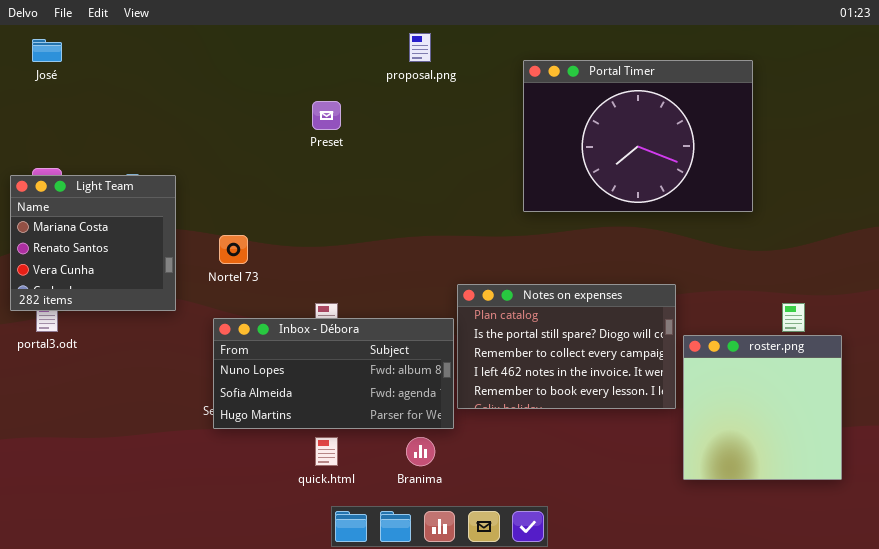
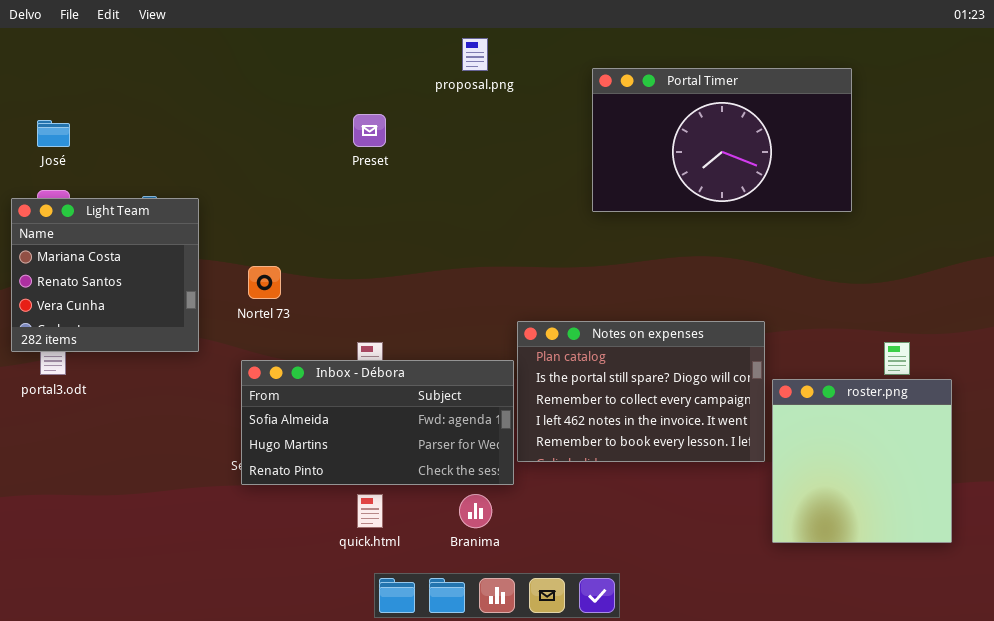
José: [32,39,62,62] -> [37,120,70,147], moved
Portal Timer: [523,60,753,212] -> [592,68,852,212], resized
Inbox - Débora: [213,318,454,429] -> [241,360,514,485], scrolled down 1 row

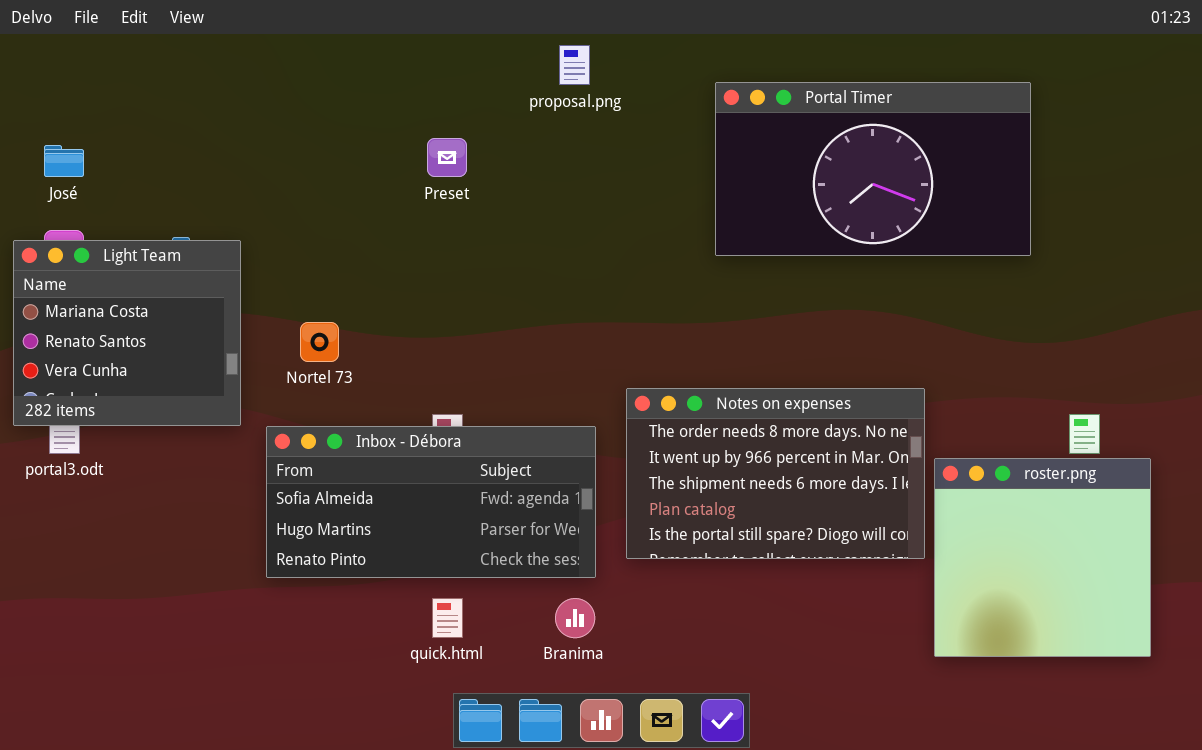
Notes on expenses: [517,321,765,462] -> [626,388,925,559], scrolled up 3 rows
Inbox - Débora: [241,360,514,485] -> [266,426,596,578], moved

